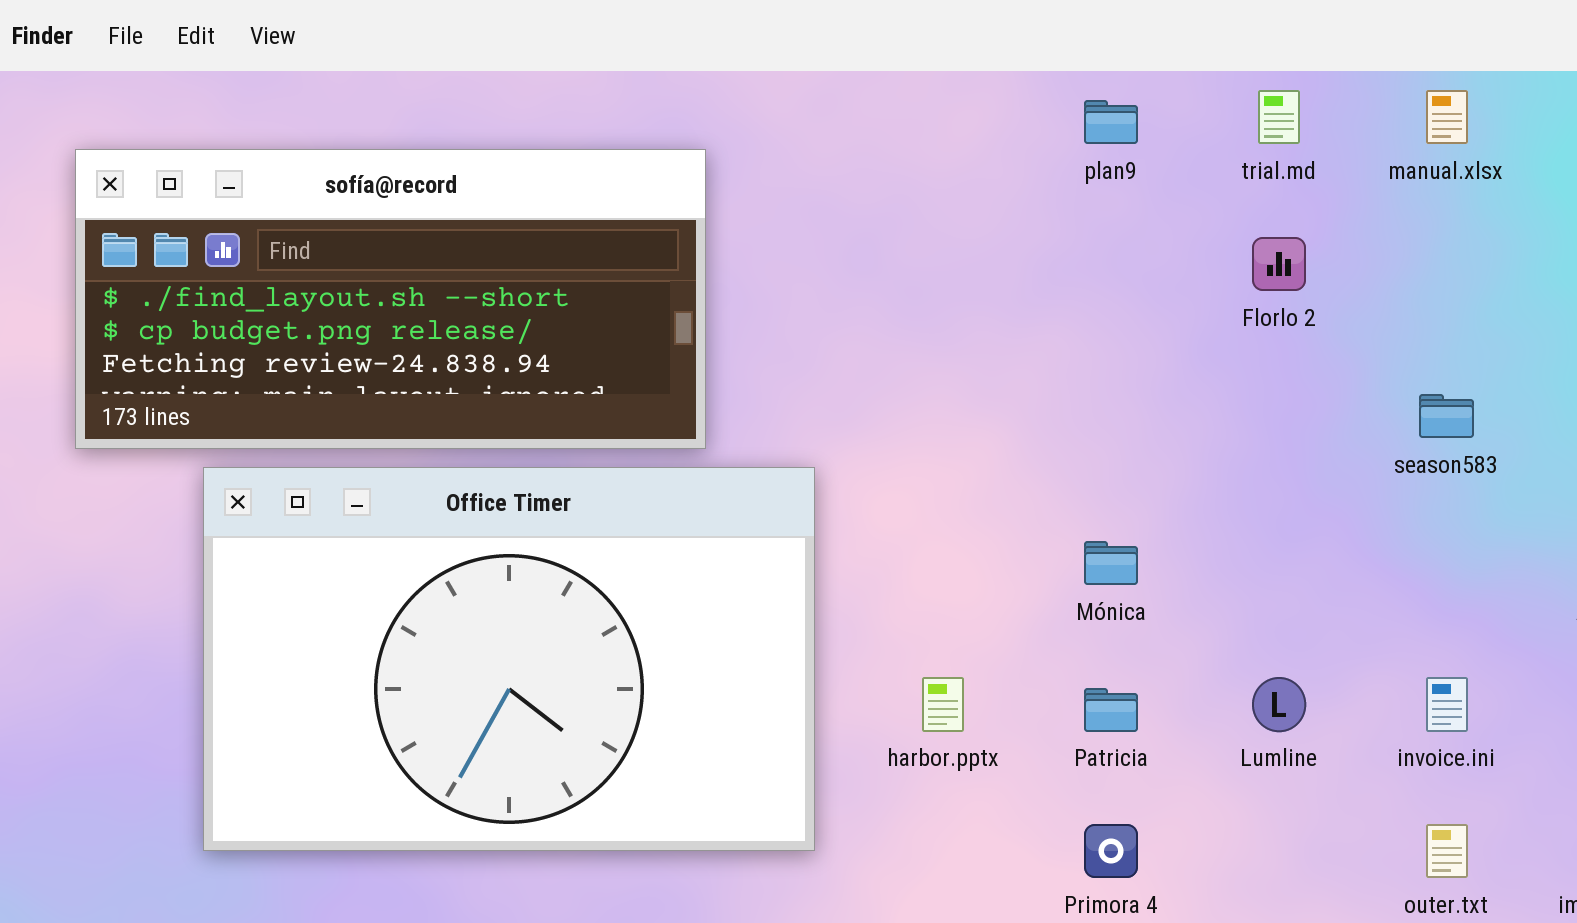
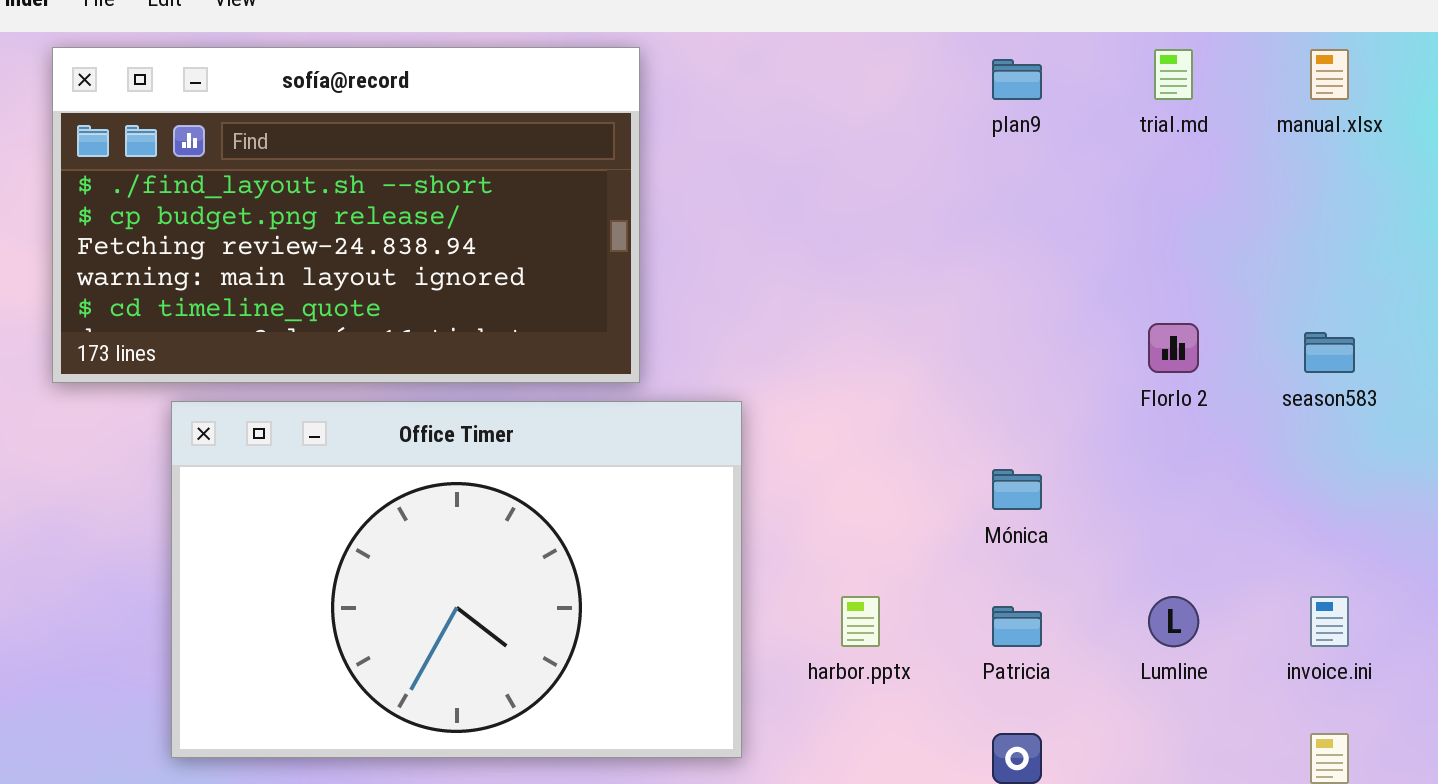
sofía@record: [75,149,706,449] -> [52,47,640,383], resized
Florlo 2: [1252,237,1306,291] -> [1148,323,1199,373], moved

